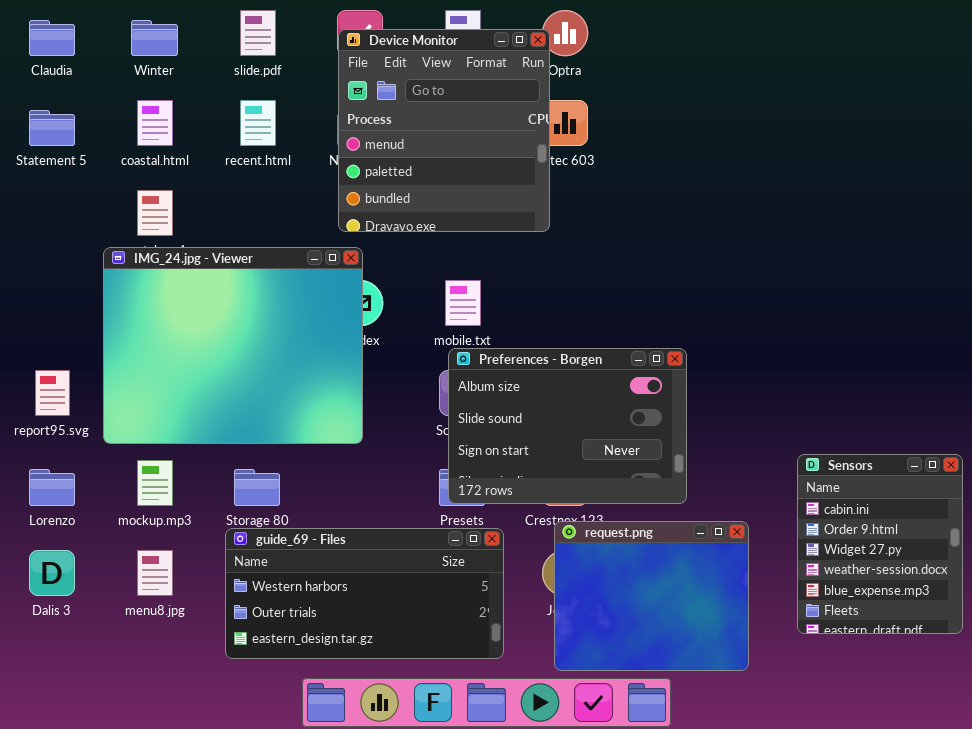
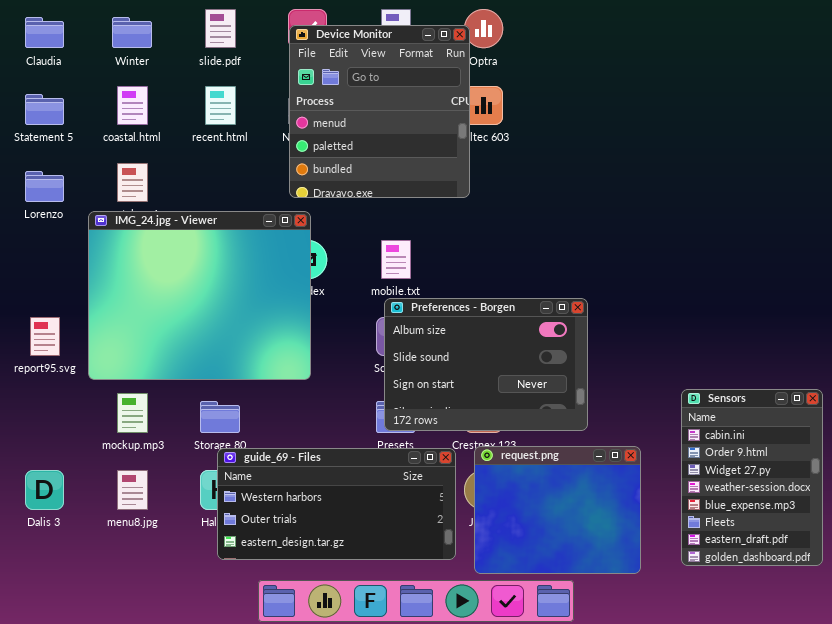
Sensors: [797,454,963,634] -> [681,389,823,566], resized
Lorenzo: [29,469,75,506] -> [25,171,64,202], moved
guide_69 - Files: [225,528,504,659] -> [217,448,456,560], moved

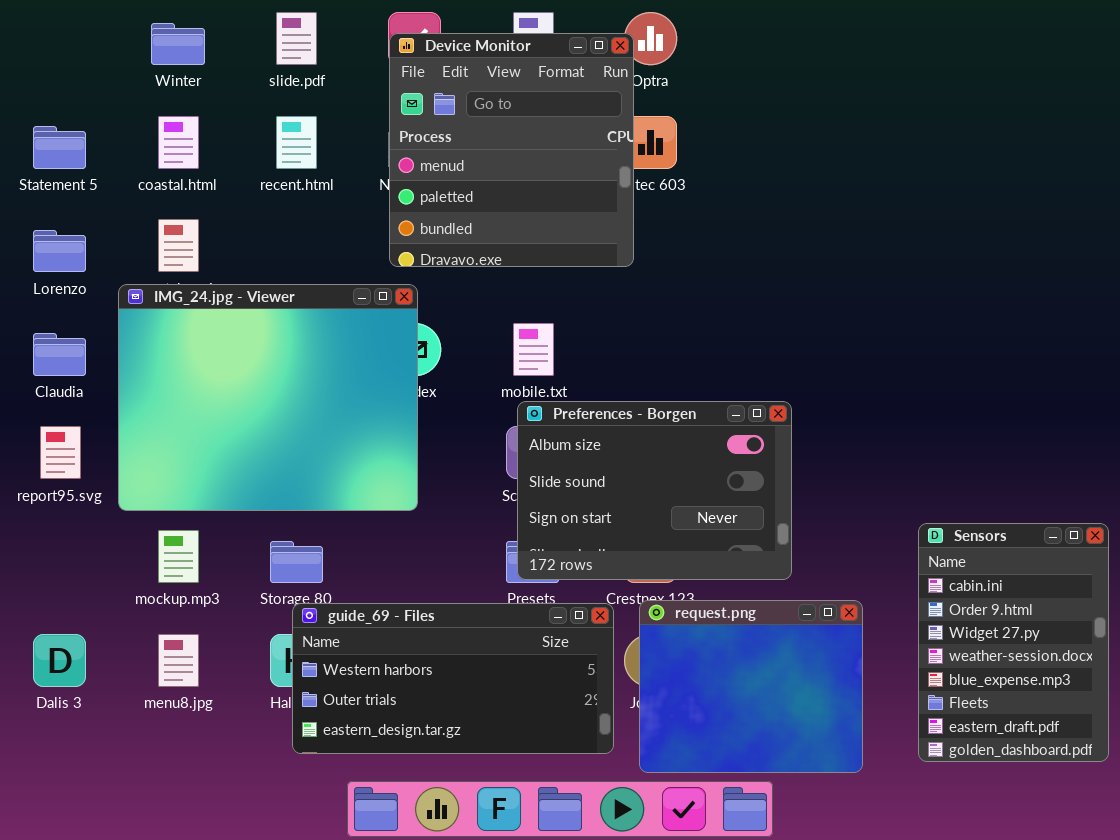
Claudia: [25,17,64,48] -> [33,333,86,376], moved

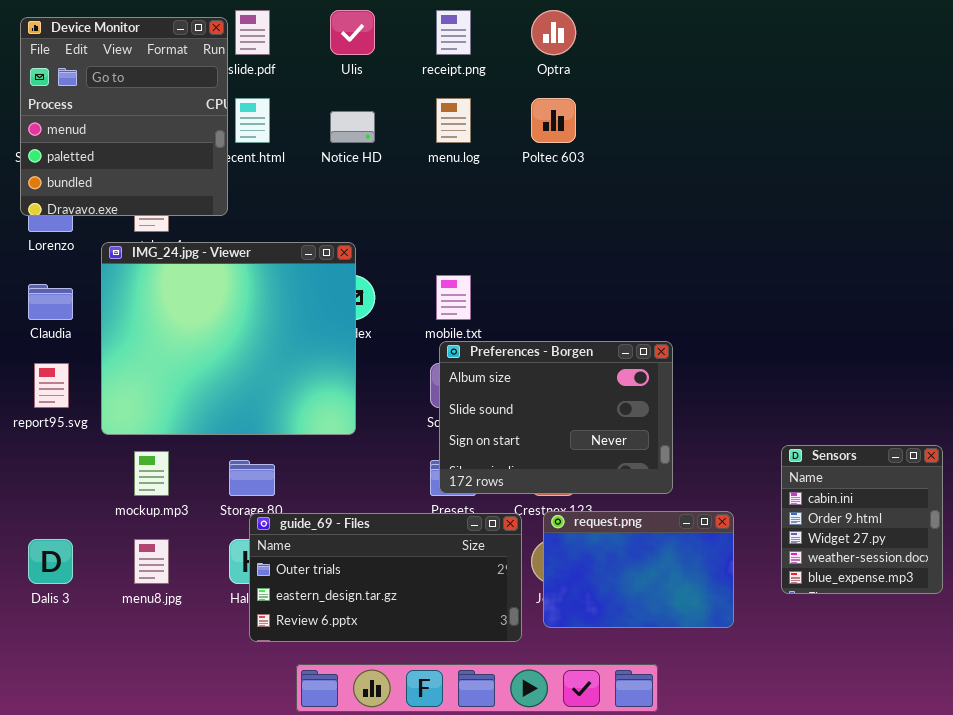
Device Monitor: [389,33,634,267] -> [20,17,228,216], moved
Sensors: [918,523,1109,762] -> [781,445,943,594], resized
request.png: [639,600,863,773] -> [543,511,734,628], resized
guide_69 - Files: [292,603,614,754] -> [249,513,522,642], scrolled down 1 row

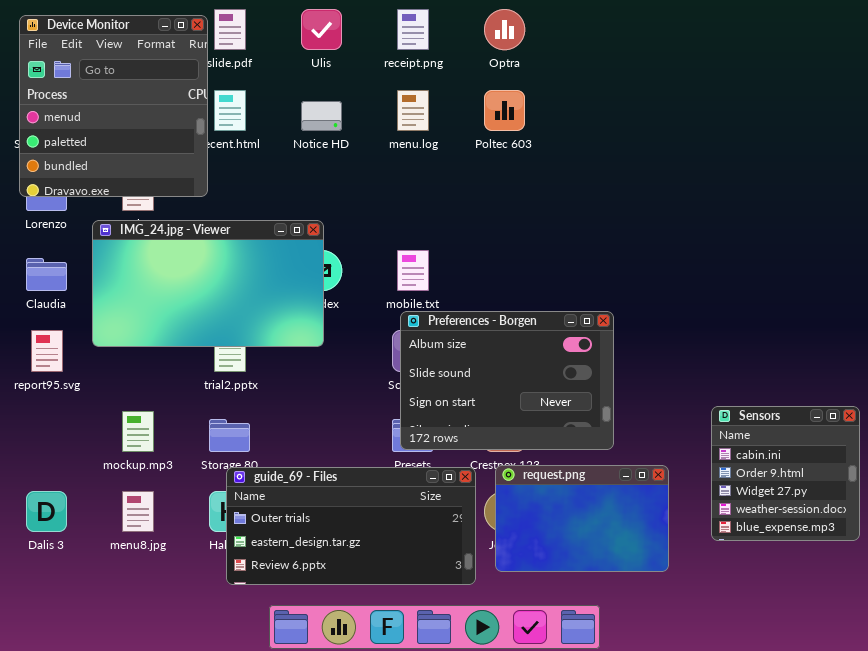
IMG_24.jpg - Viewer: [101,242,356,435] -> [92,220,324,347], resized

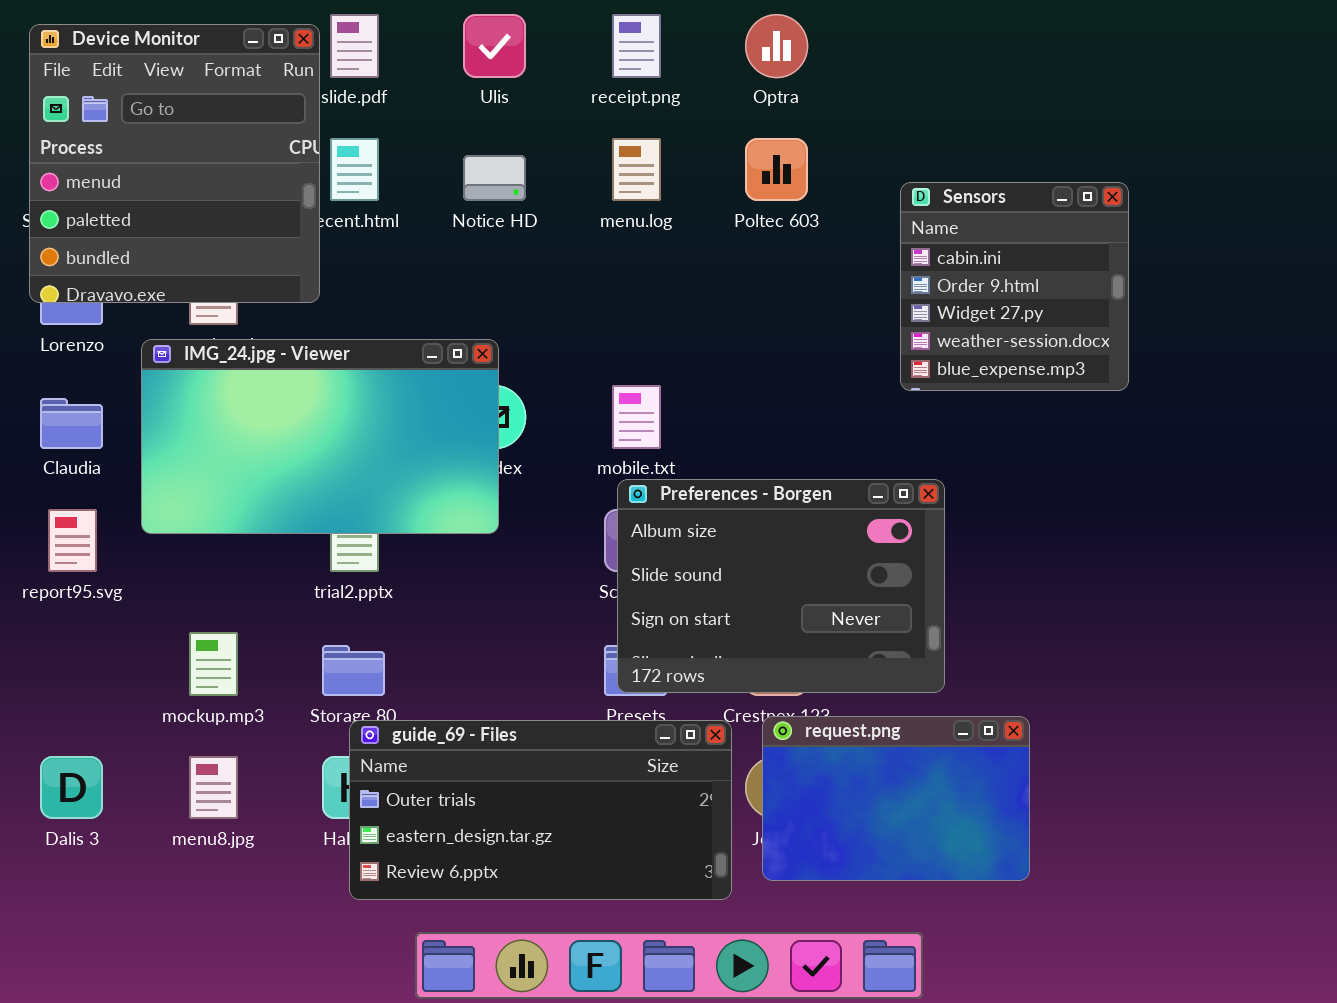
Sensors: [711,406,860,541] -> [900,182,1129,391], moved

